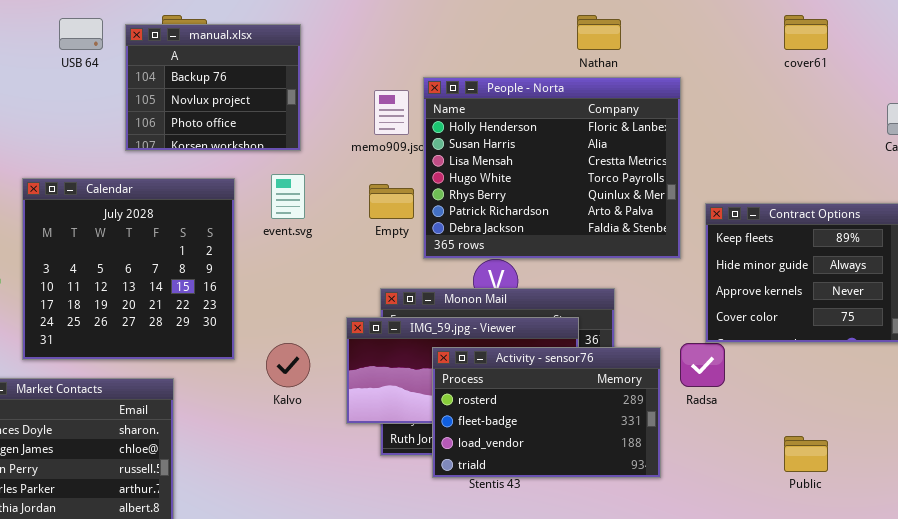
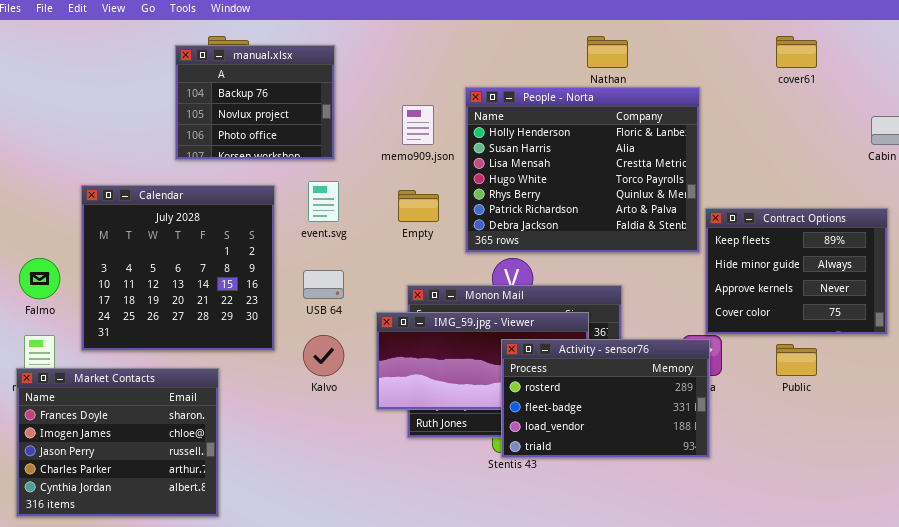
USB 64: [59,18,103,50] -> [303,270,344,299], moved
People - Norta: [423,77,681,259] -> [465,87,700,253], moved
Activity - sensor76: [432,347,661,478] -> [501,339,710,458], moved
Public: [784,436,828,472] -> [776,344,817,376], moved

